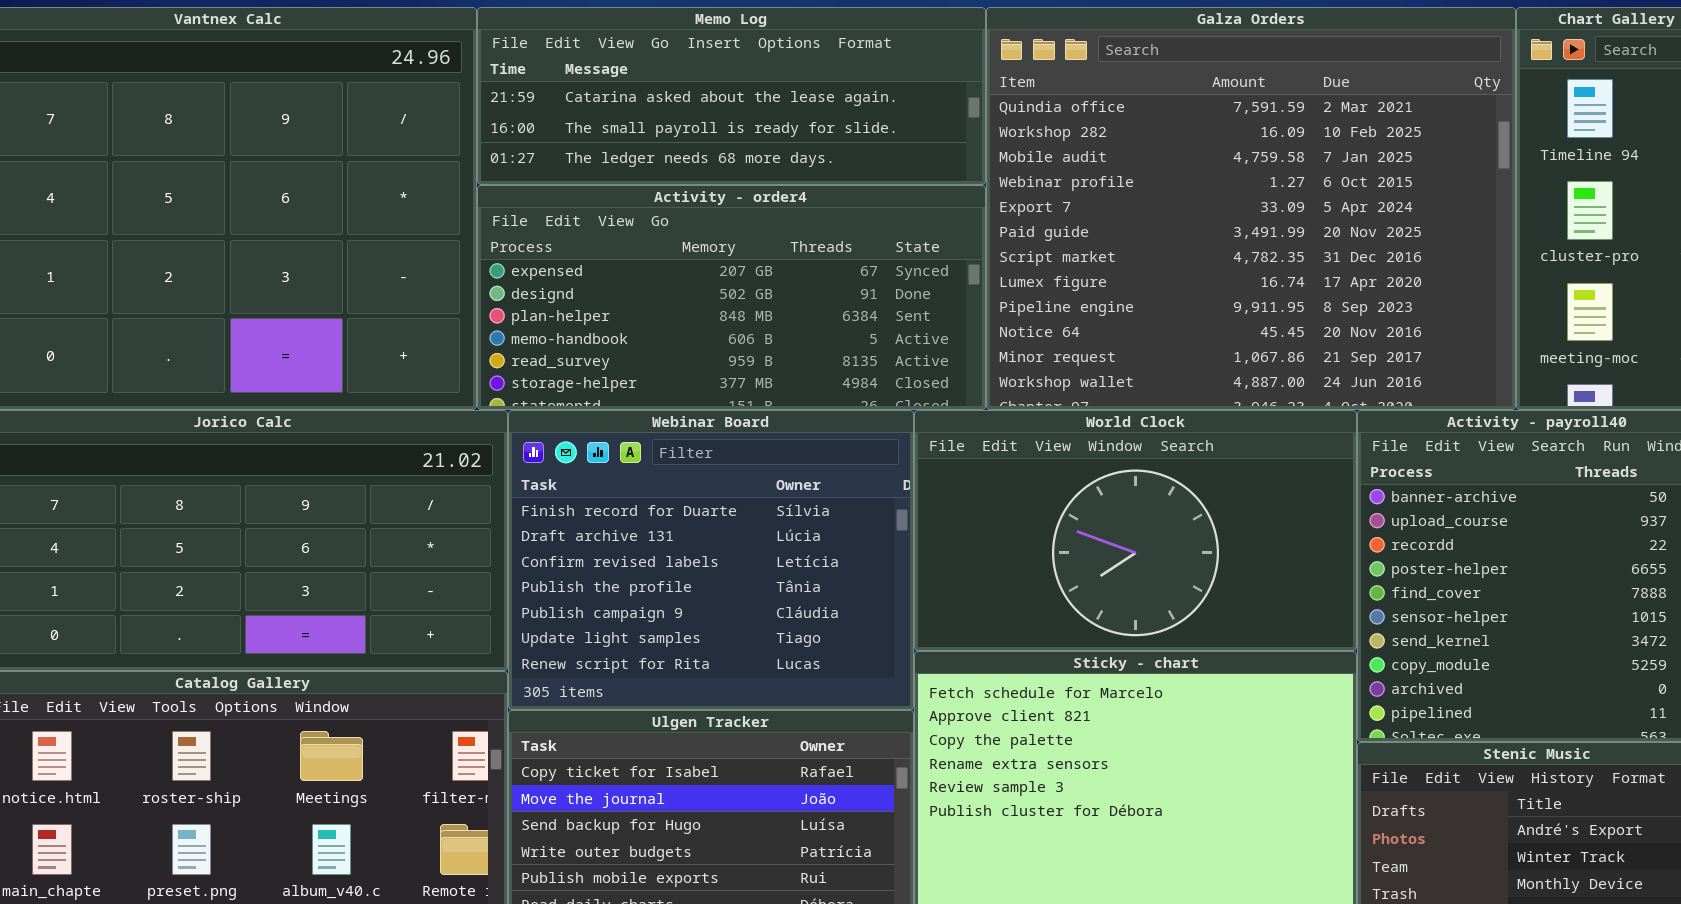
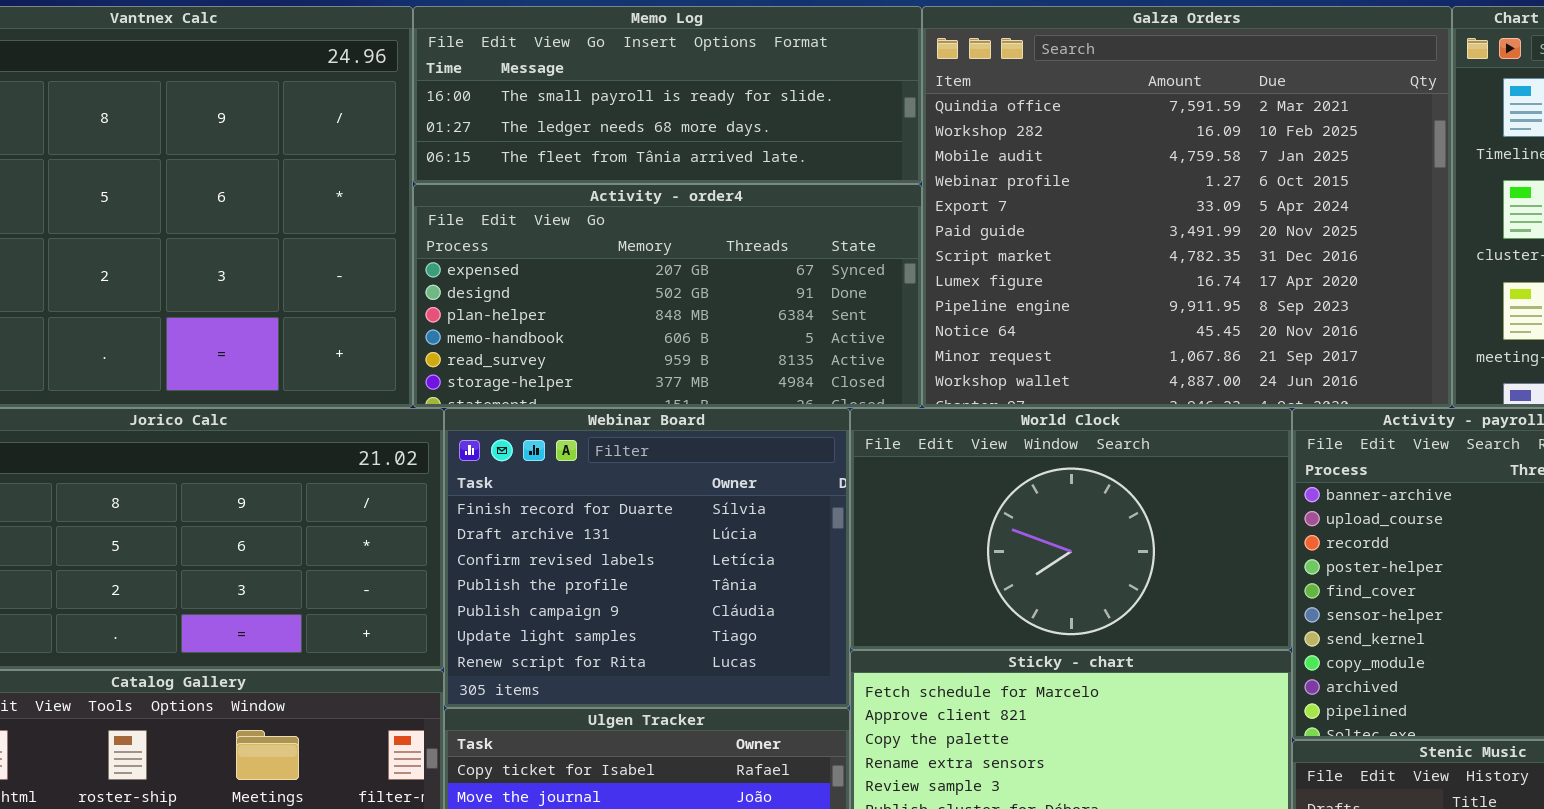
Memo Log: [477,7,986,185] -> [413,6,922,184], scrolled down 1 row

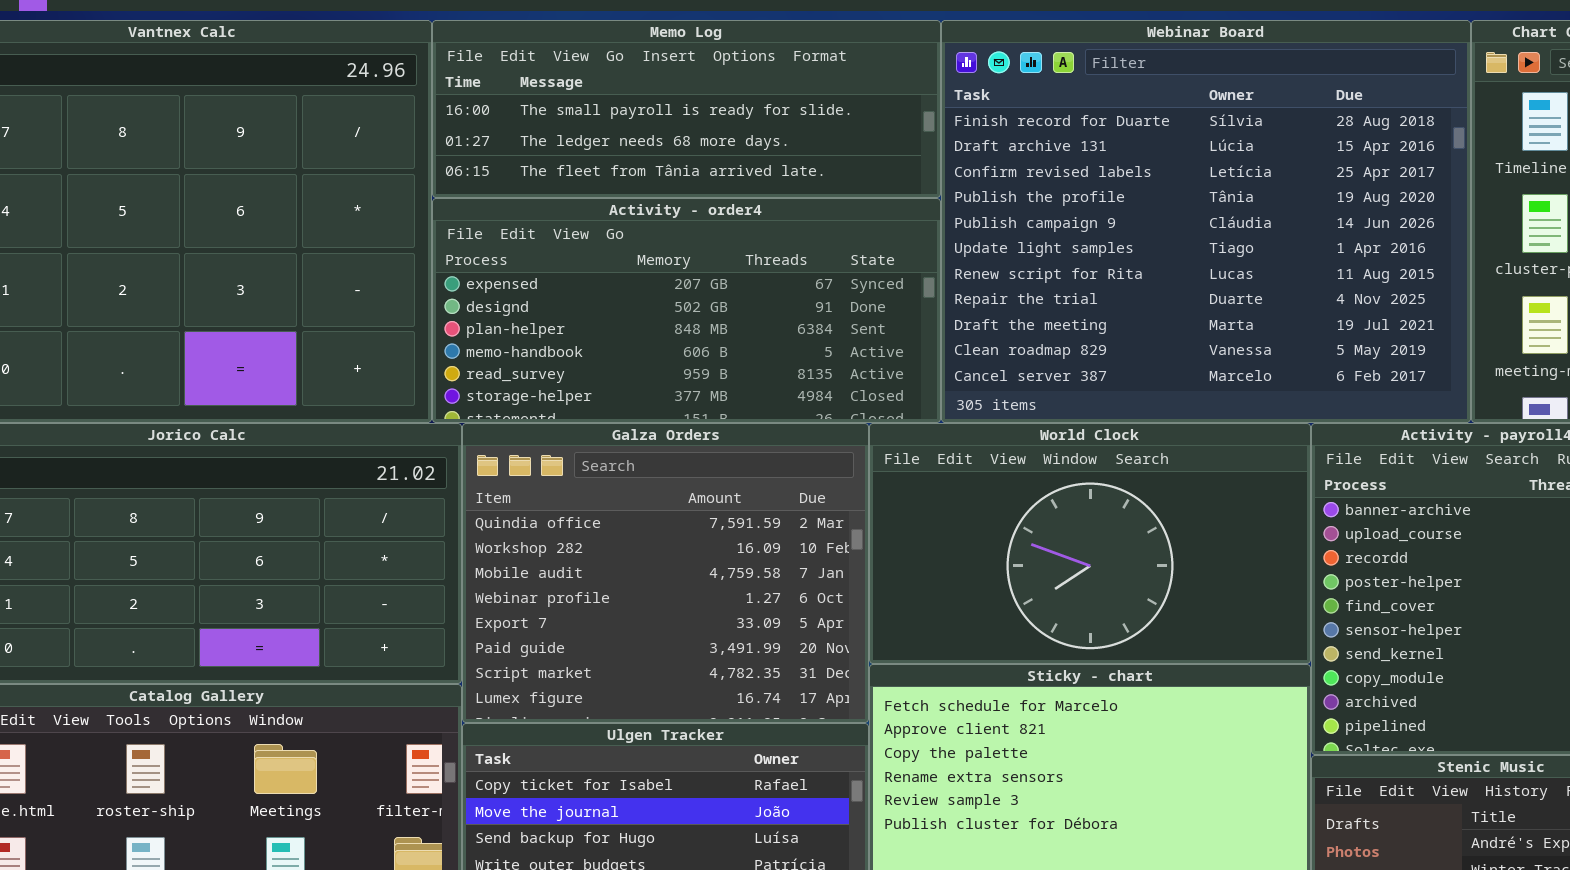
Galza Orders: [922,6,1452,408] -> [462,423,869,723], moved, resized
Webinar Board: [444,408,850,708] -> [941,20,1471,423], moved, resized

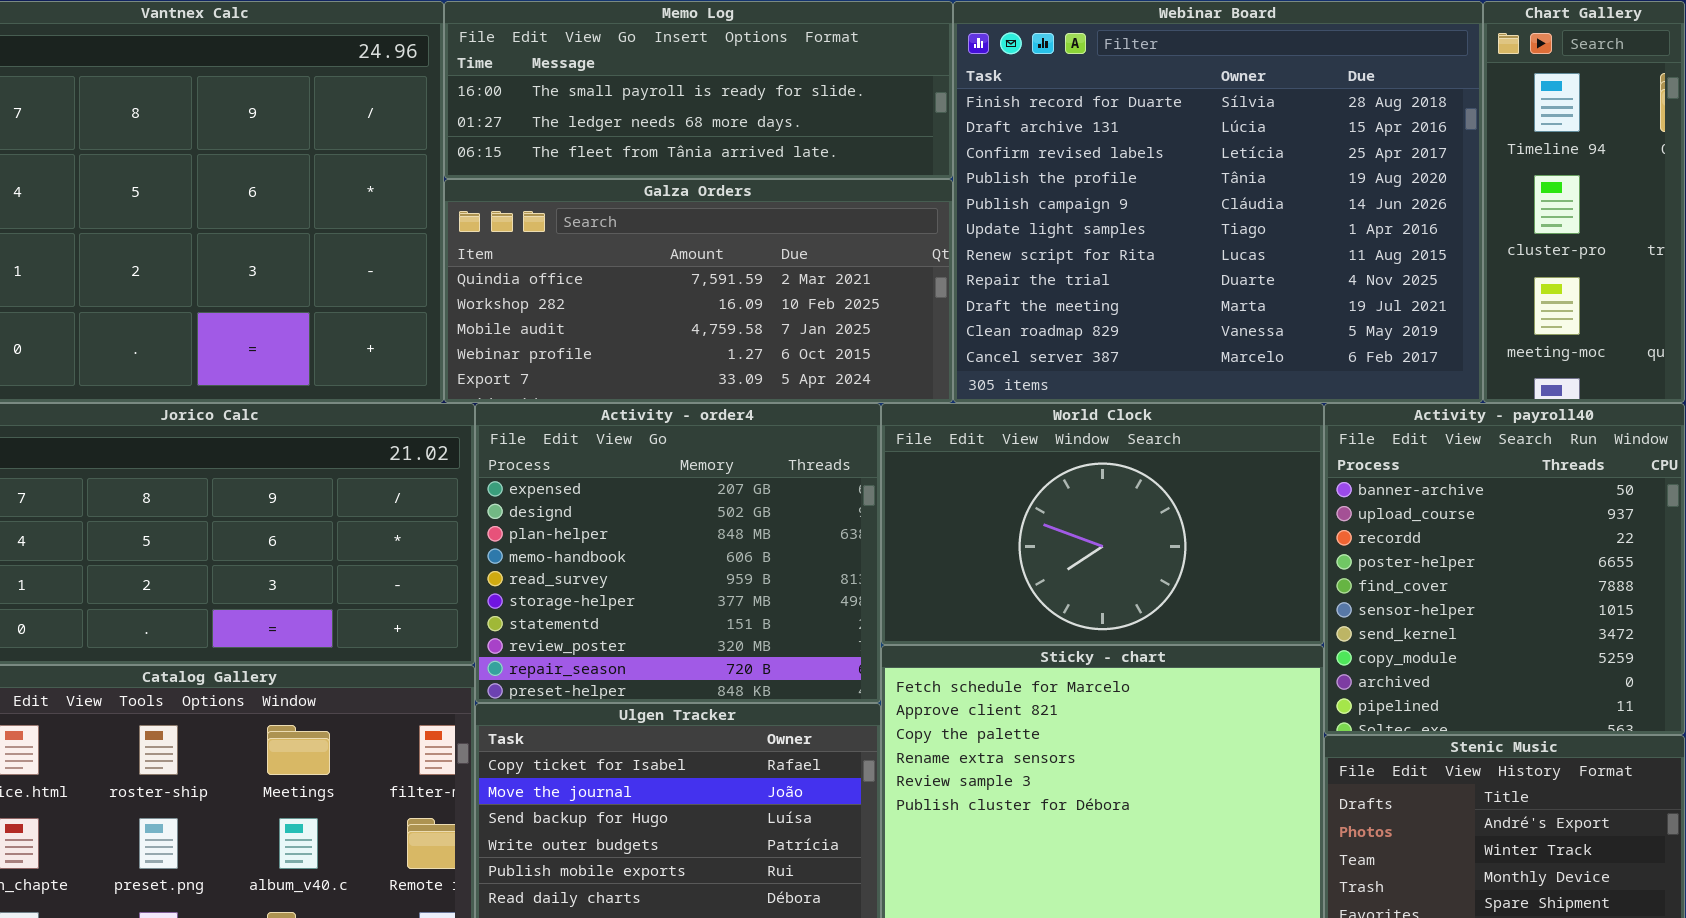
Activity - order4: [432,198,941,423] -> [475,403,881,703], moved, resized
Galza Orders: [462,423,869,723] -> [444,179,953,403], moved, resized

